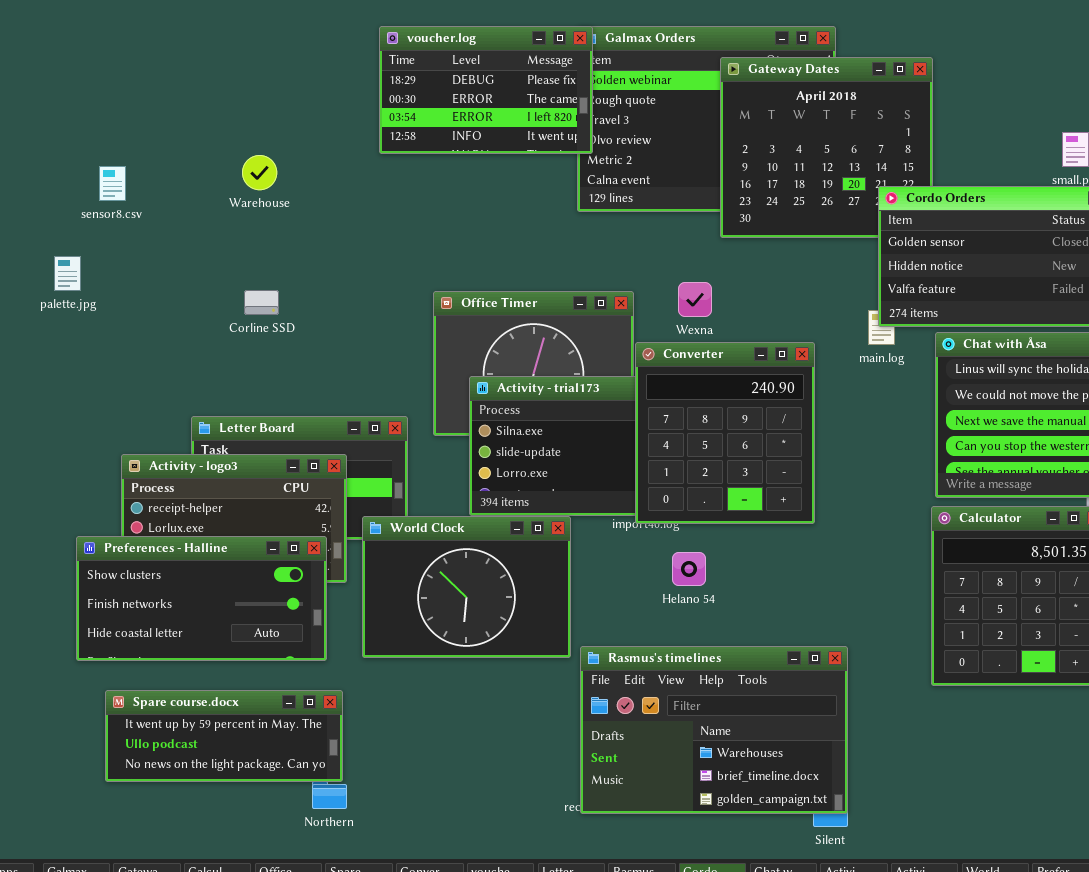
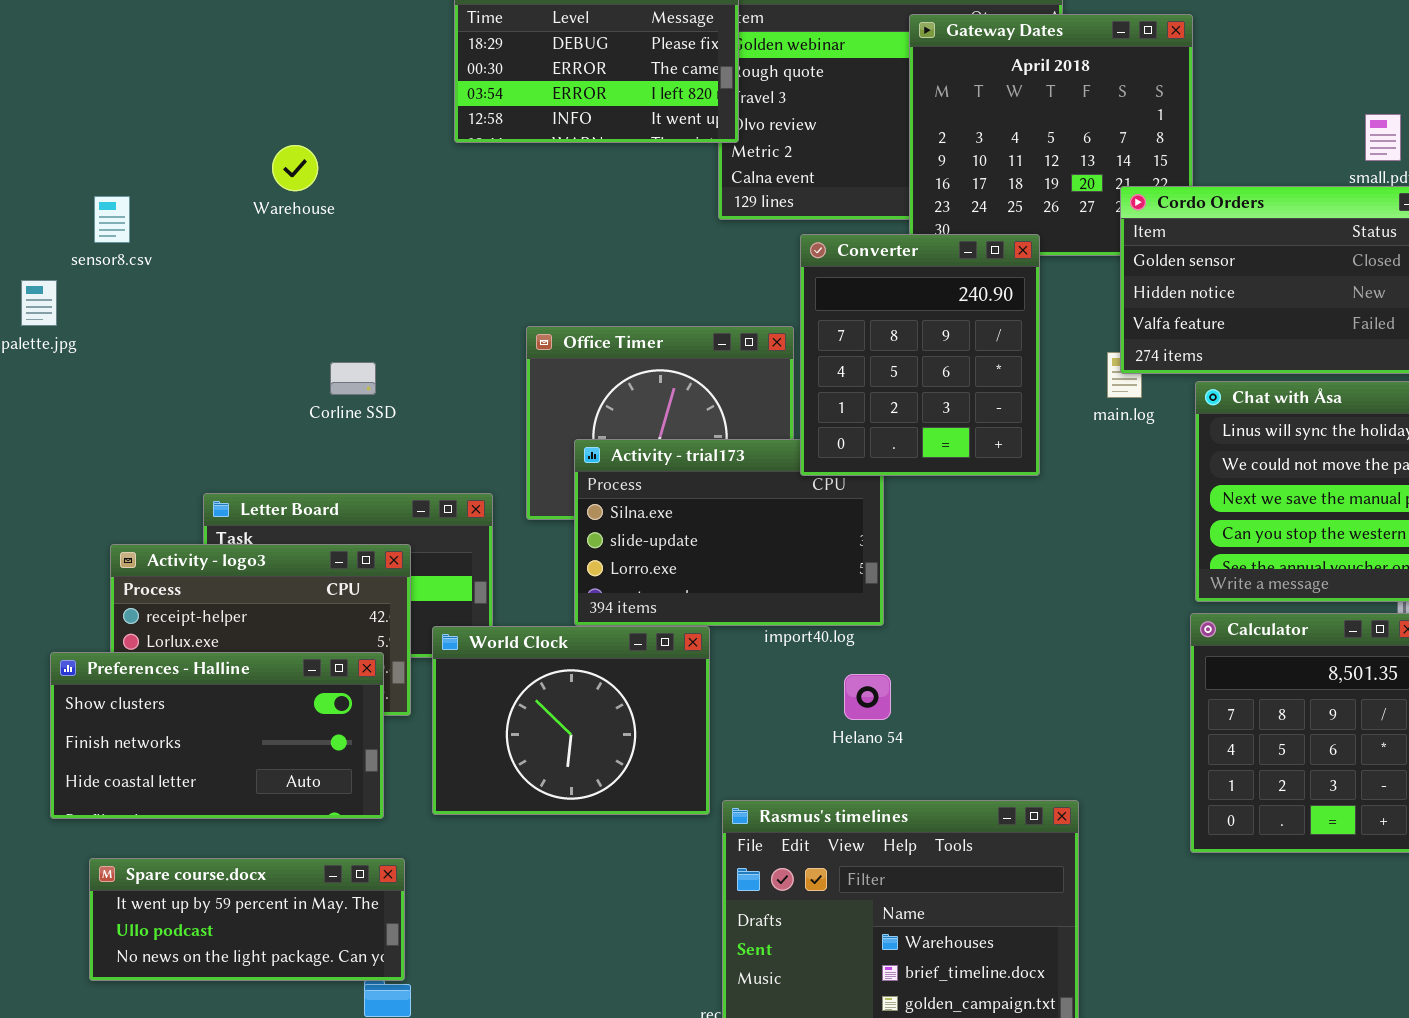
sensor8.csv: [99,166,126,201] -> [94,196,130,243], moved
Corline SSD: [244,290,279,315] -> [330,362,376,395], moved
Converter: [635,342,815,524] -> [800,234,1040,476], moved

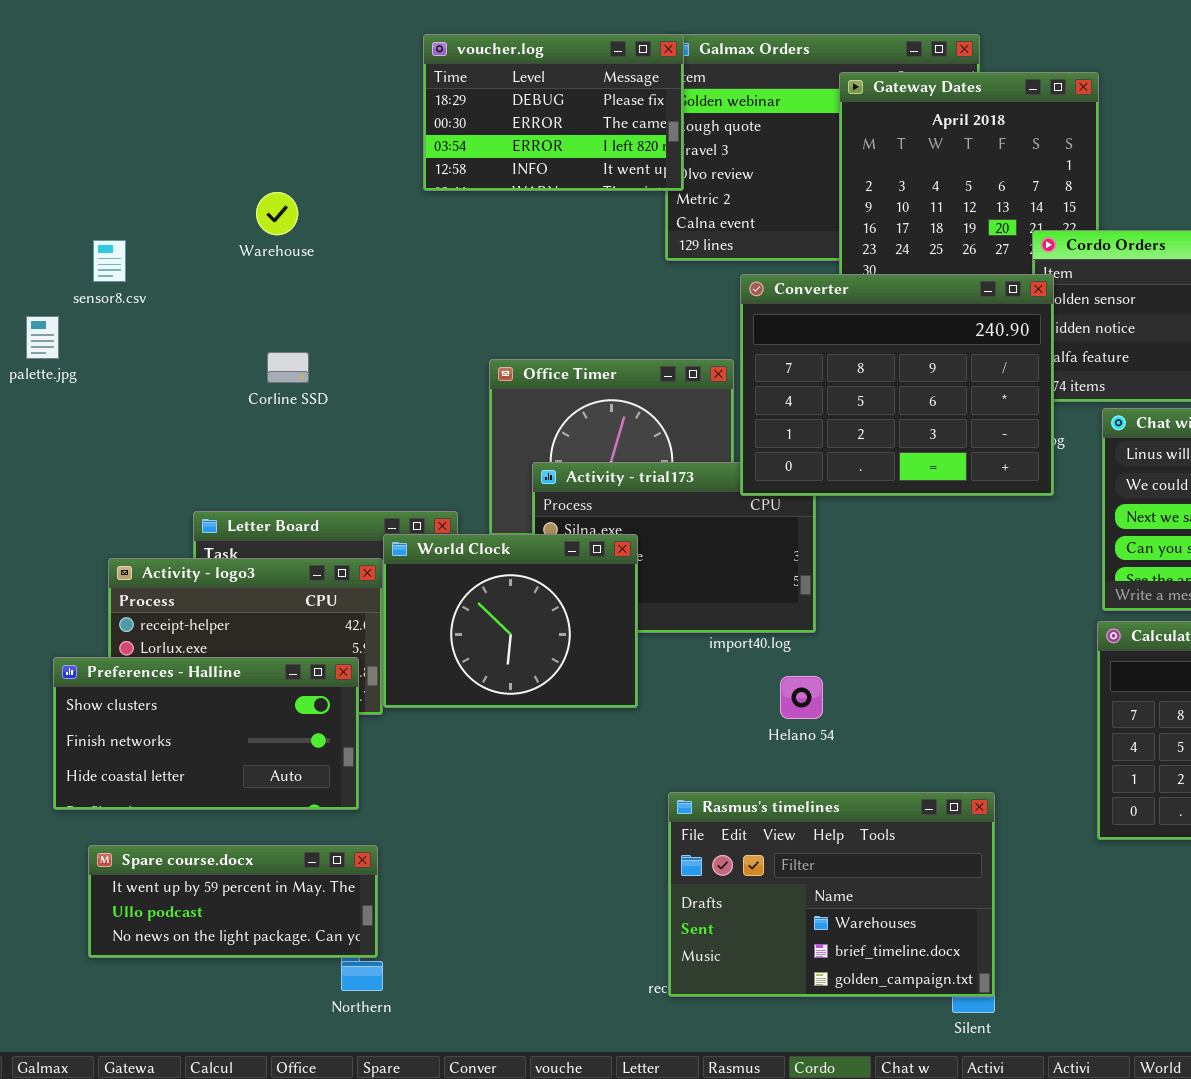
Converter: [800,234,1040,476] -> [740,274,1054,496], resized
Corline SSD: [330,362,376,395] -> [267,352,309,383], moved
World Clock: [432,626,710,815] -> [383,534,638,708], moved

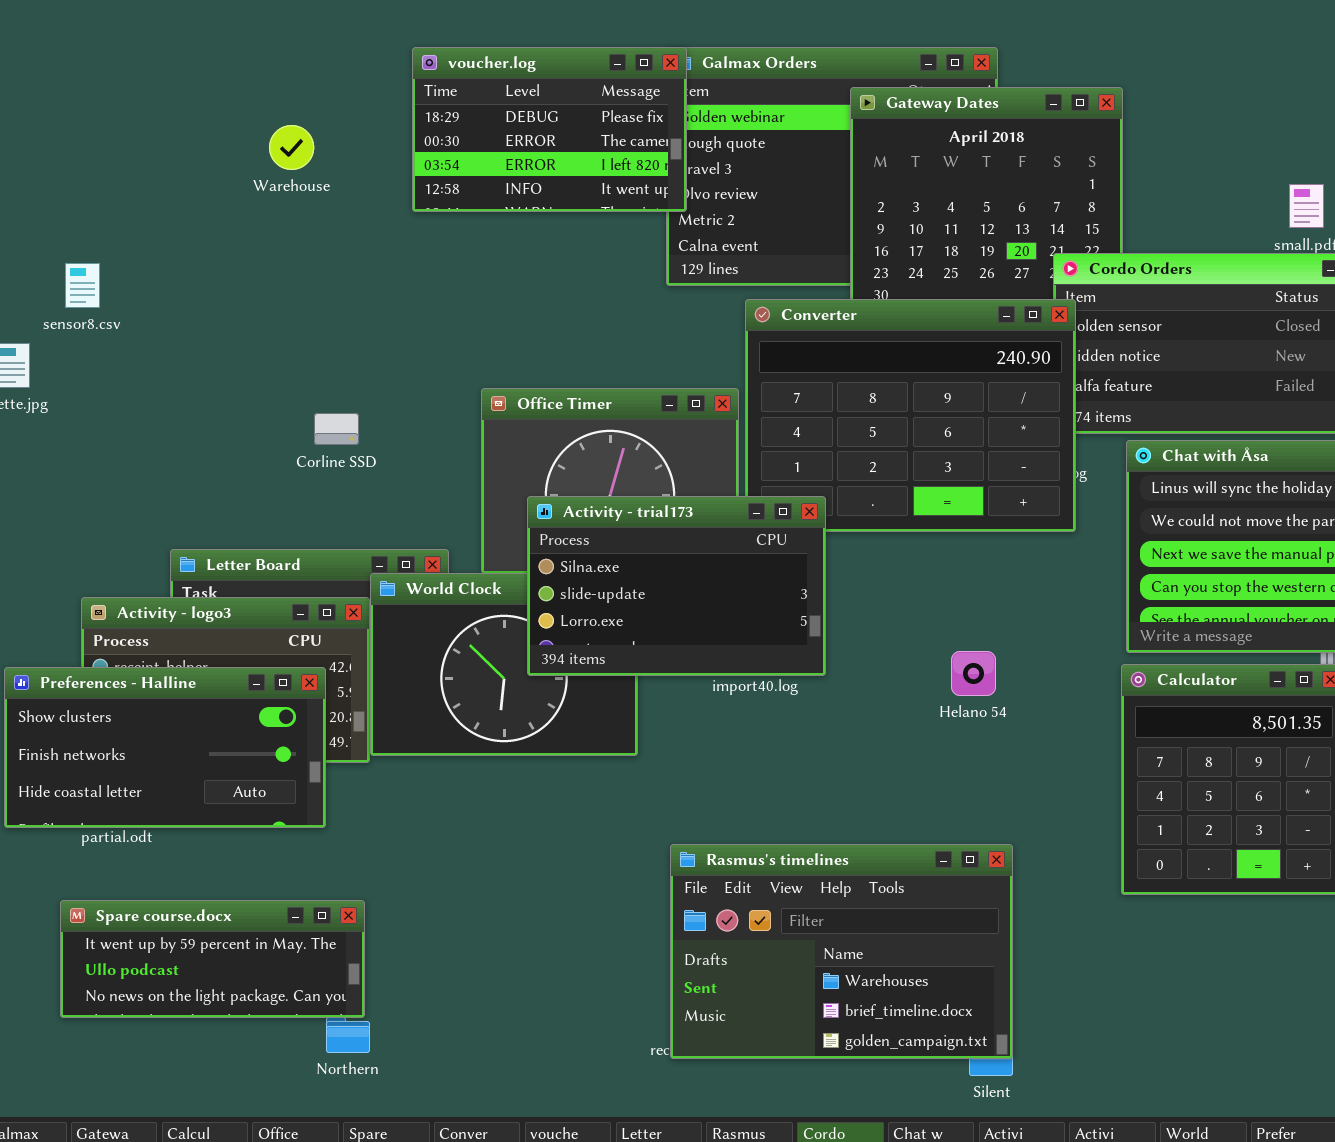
Warehouse: [256,192,298,235] -> [269,125,314,170], moved
Corline SSD: [267,352,309,383] -> [314,413,359,445], moved
Activity - trial173: [532,462,816,633] -> [527,496,826,676], raised
Preferences - Halline: [53,657,359,810] -> [4,667,326,828], moved
Helano 54: [780,676,823,719] -> [951,651,996,696], moved

